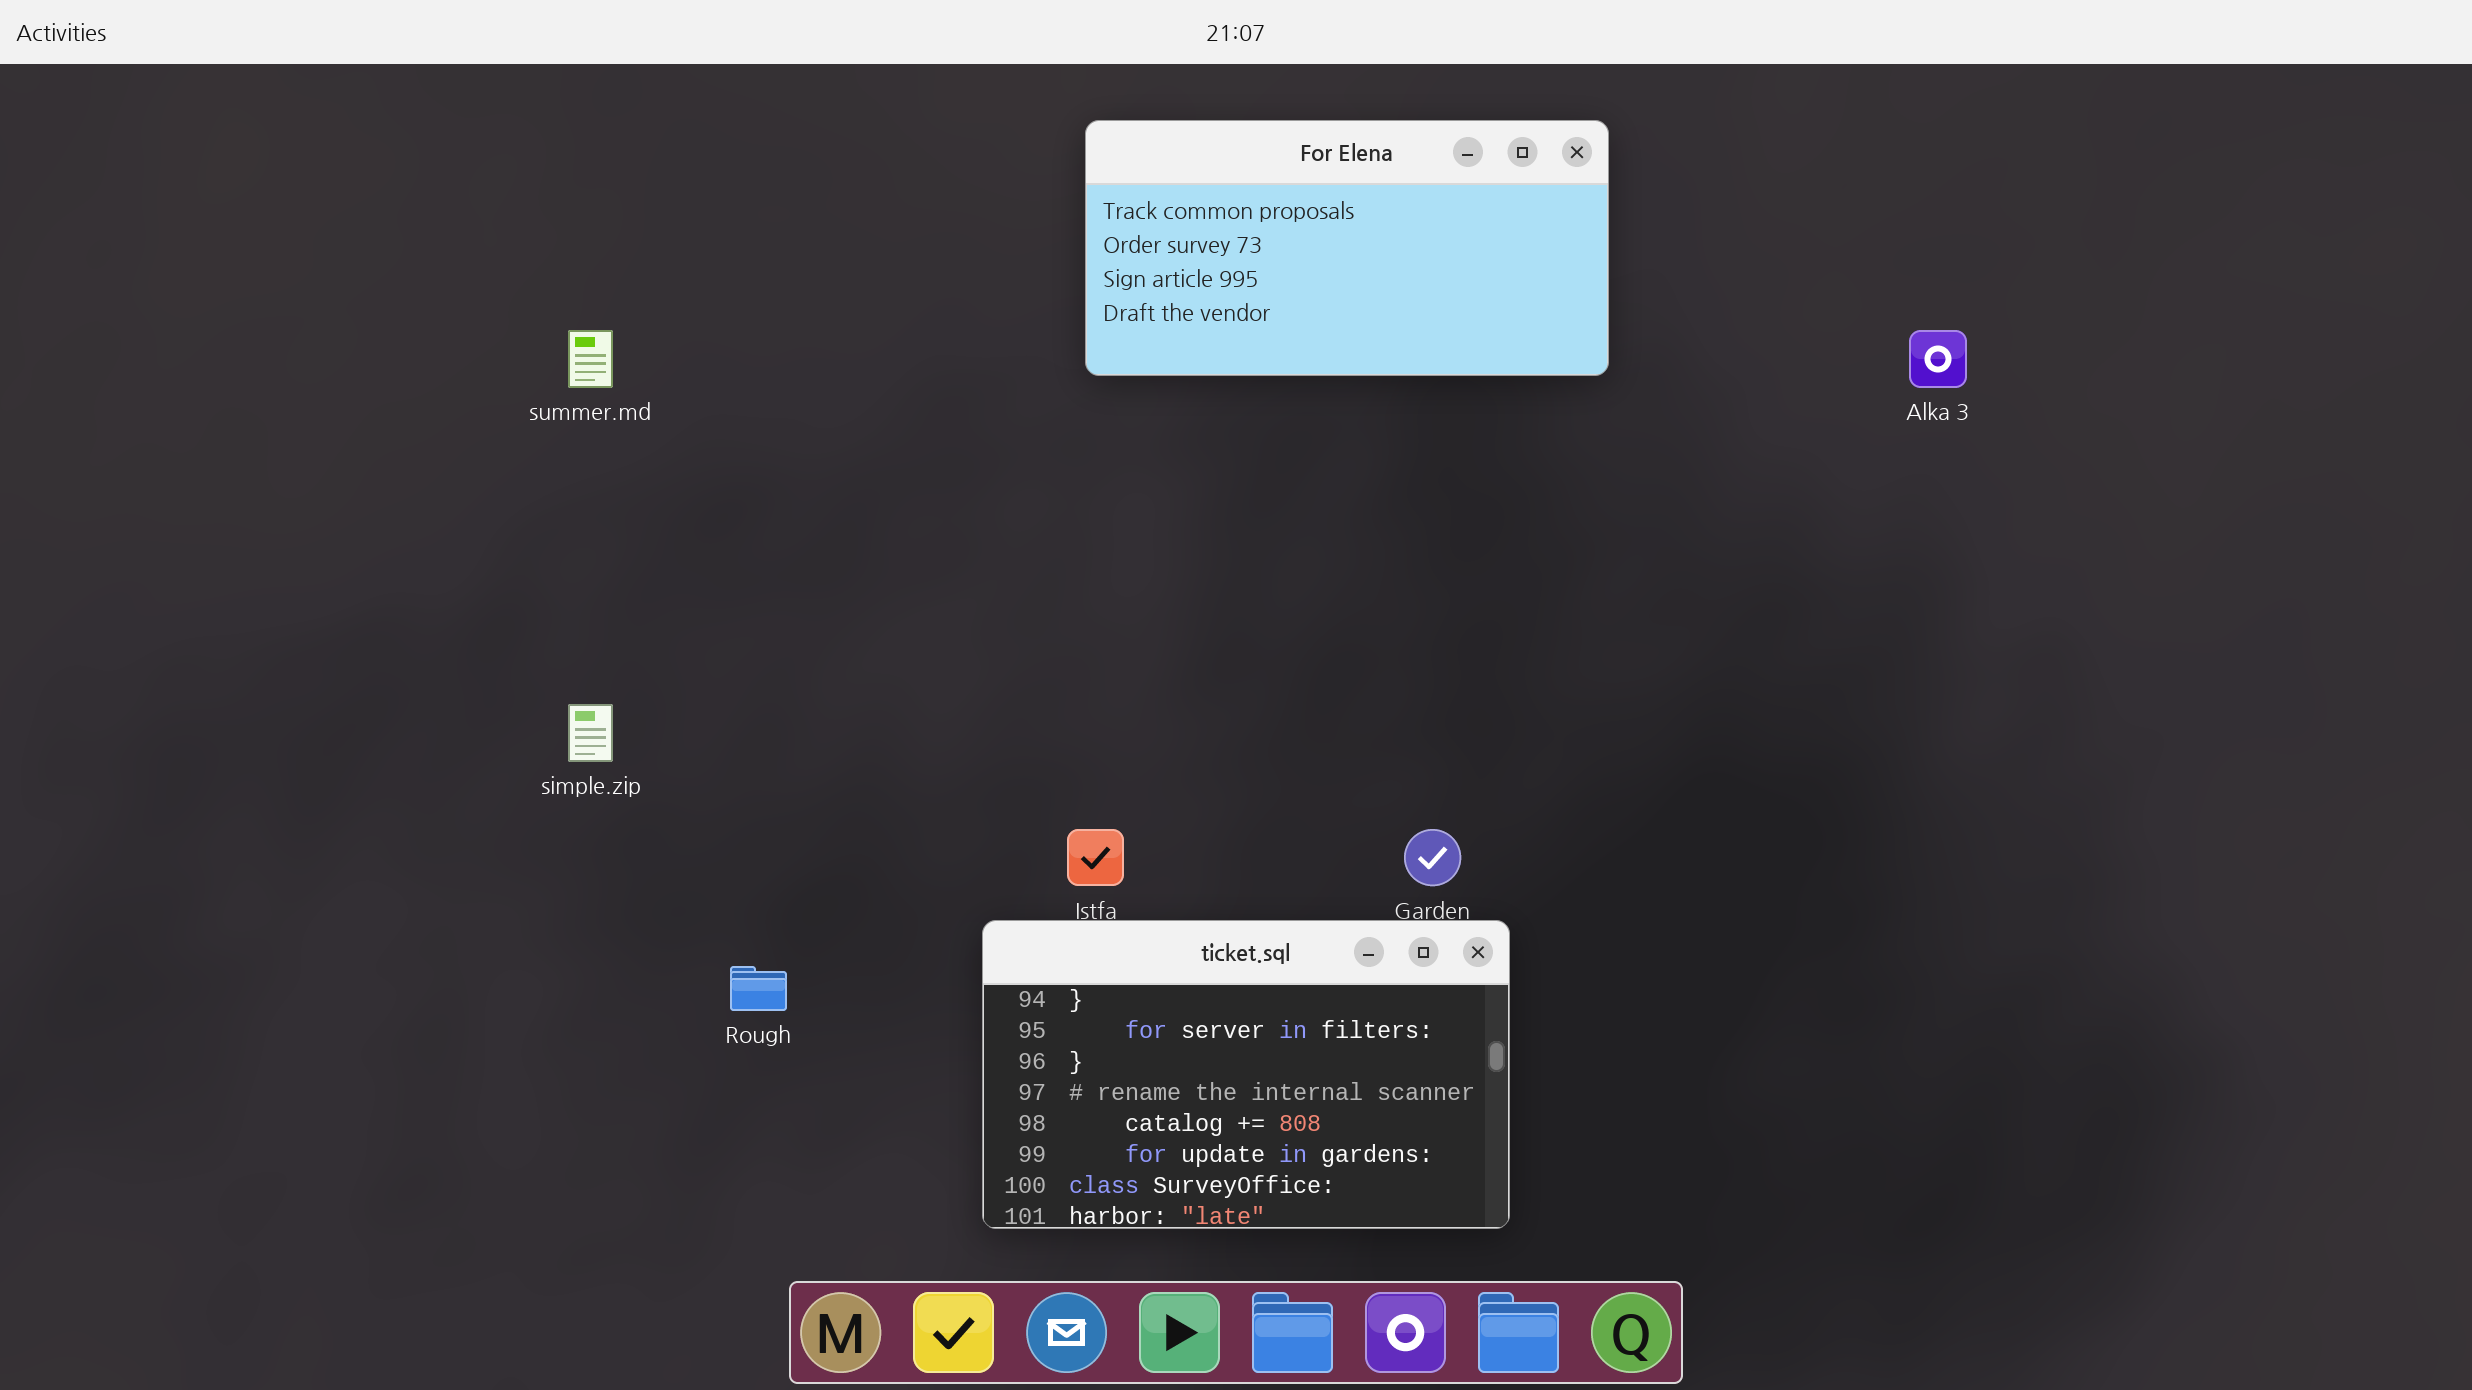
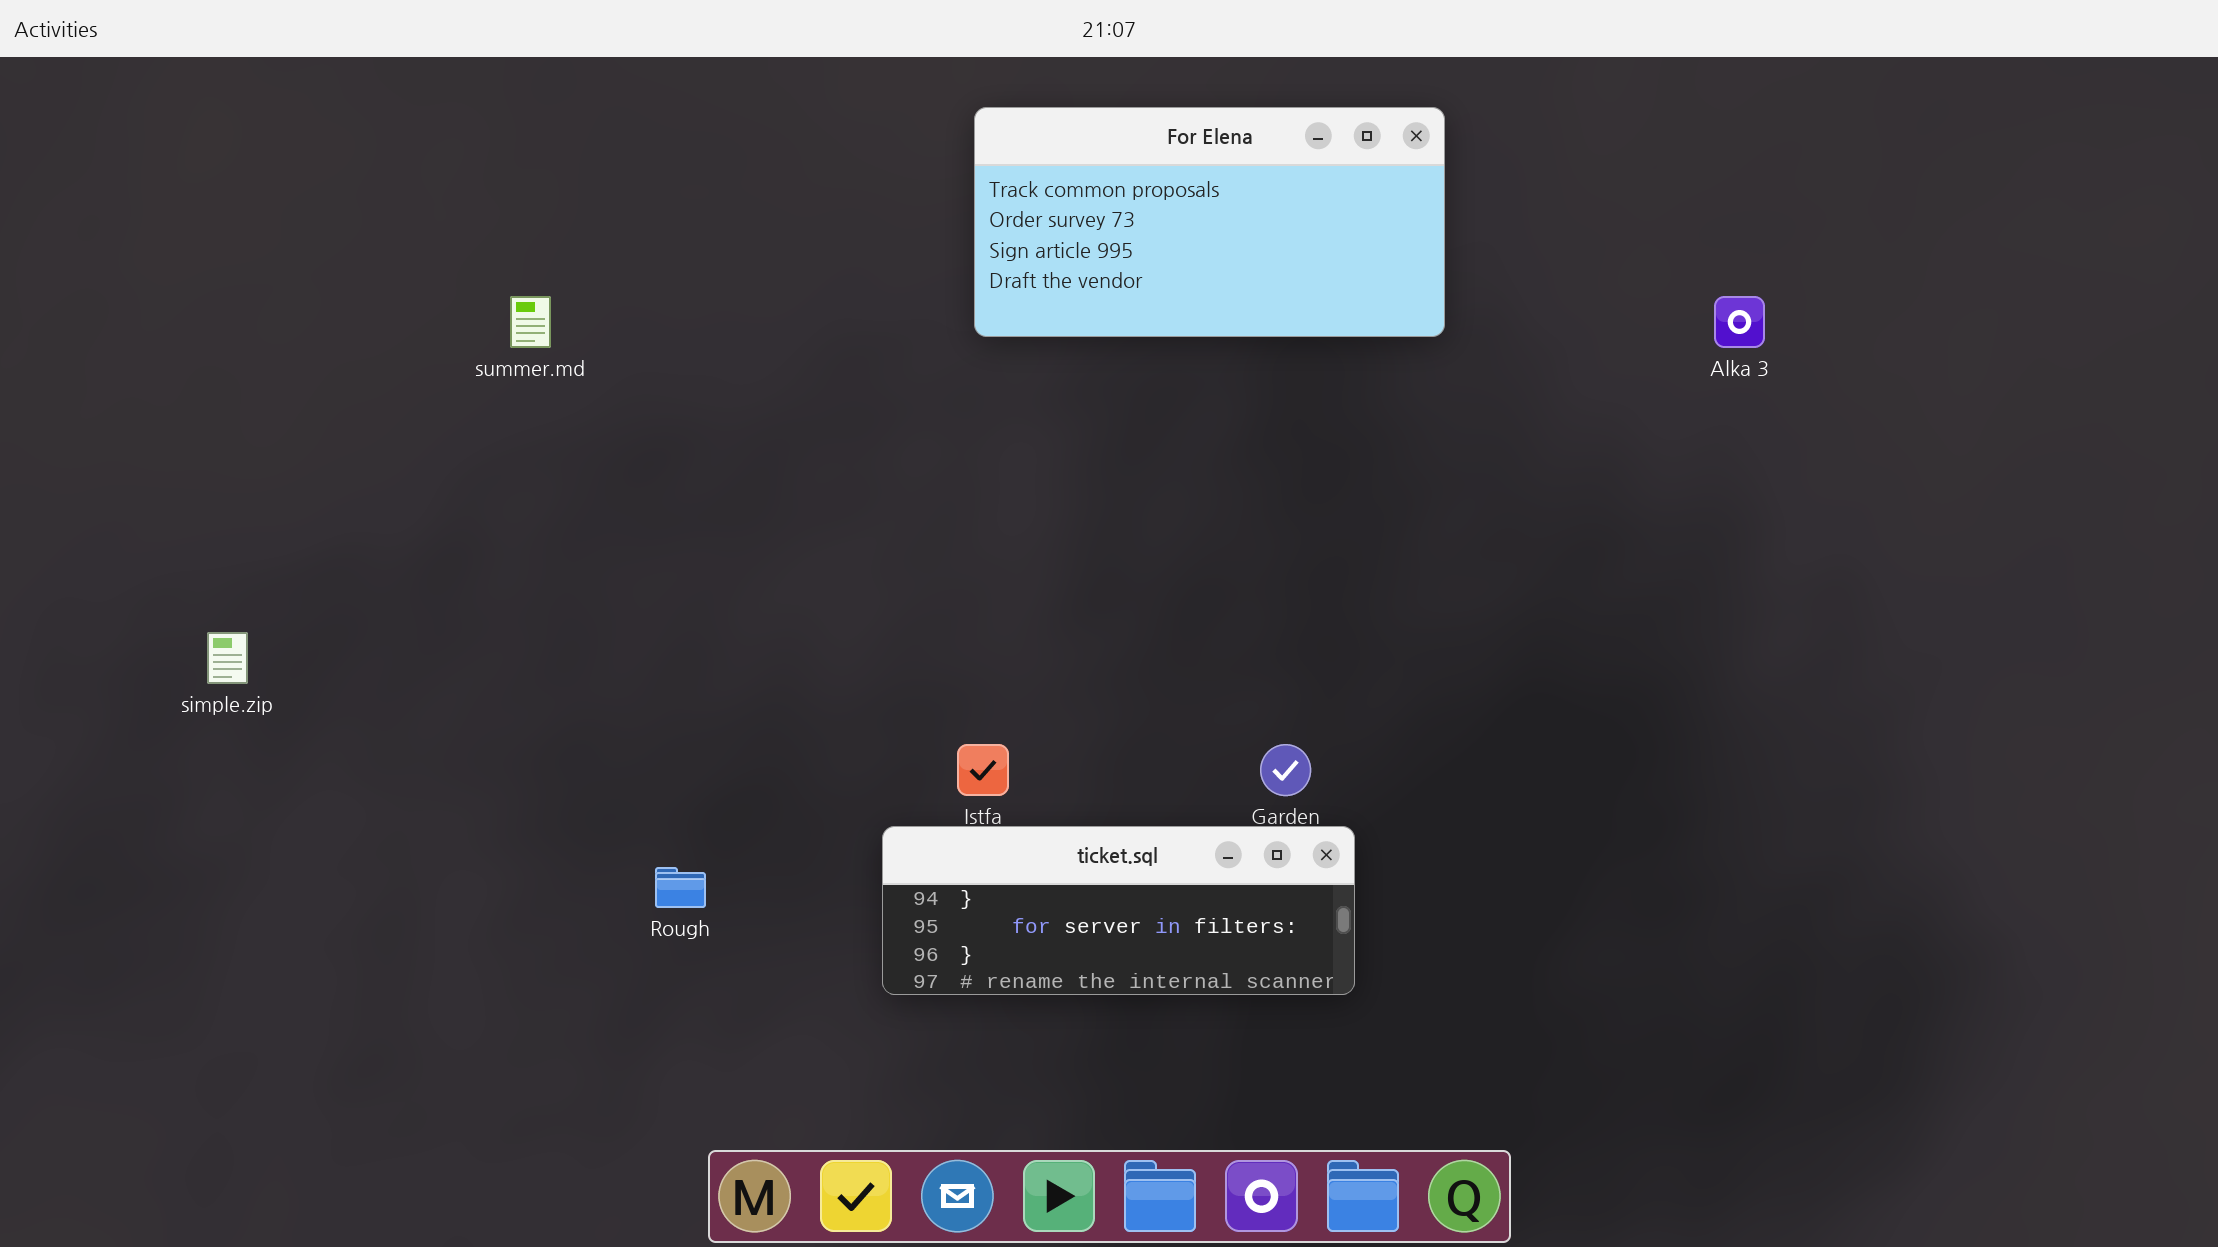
simple.zip: [568,704,613,762] -> [207,632,248,684], moved
ticket.sql: [982,920,1510,1229] -> [882,826,1355,995], resized

